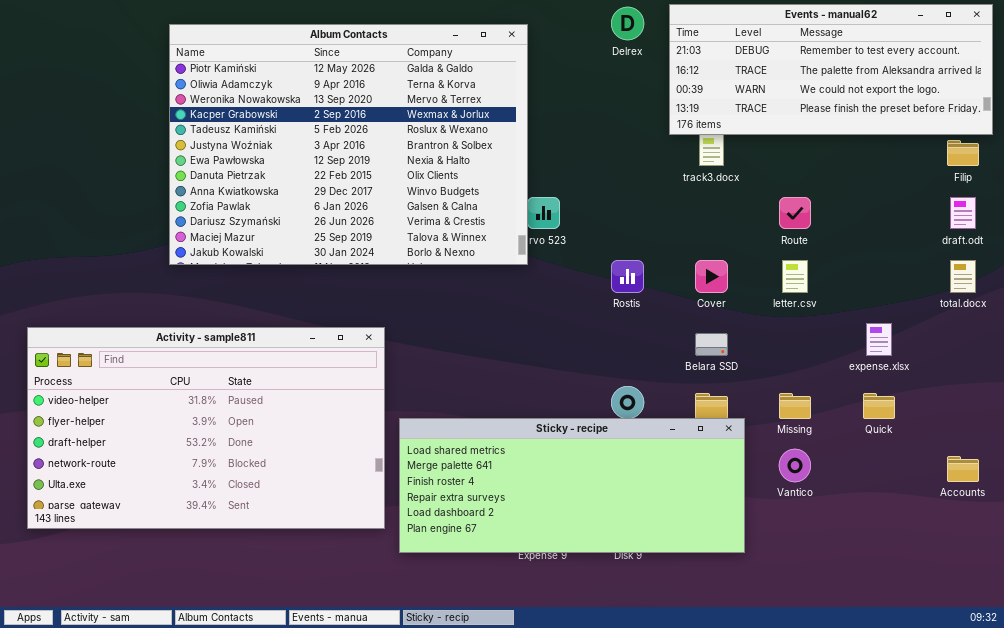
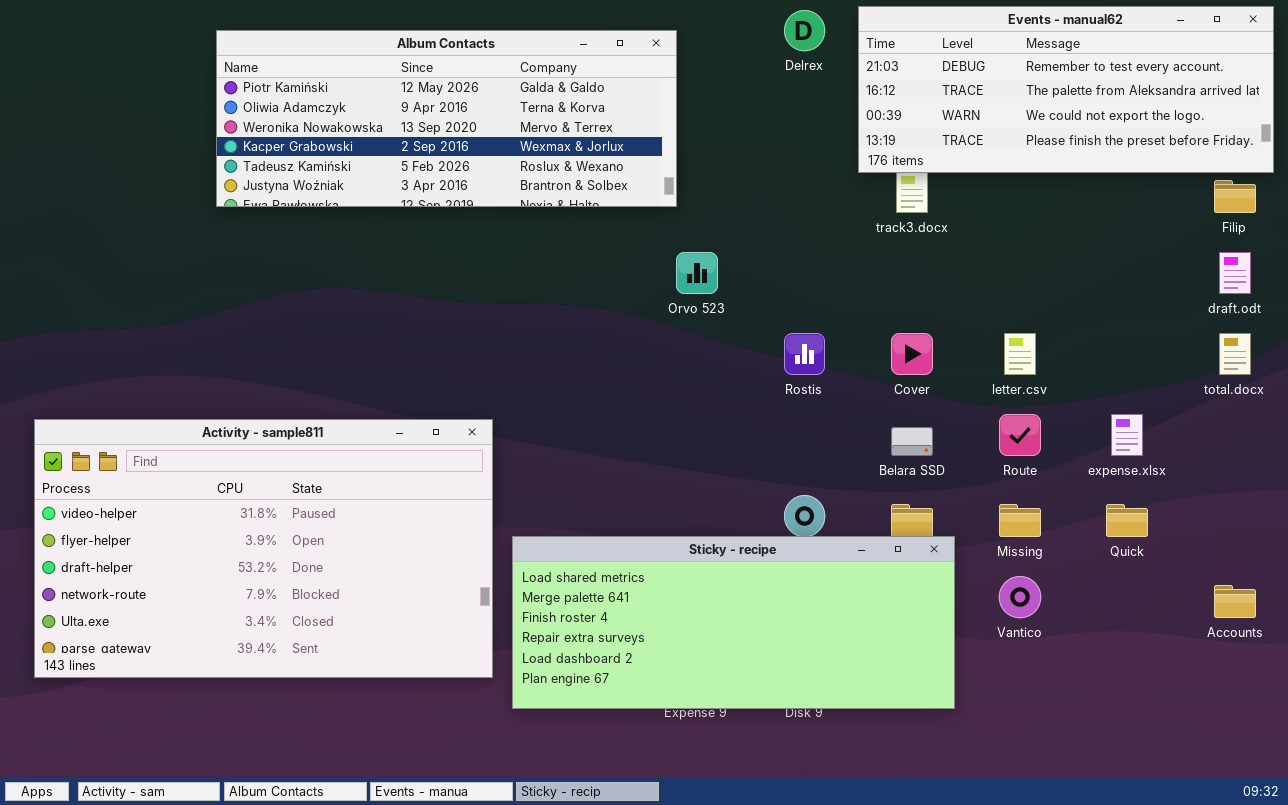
Album Contacts: [169,24,528,265] -> [216,30,677,207], resized
Route: [779,197,811,229] -> [999,414,1041,456], moved

